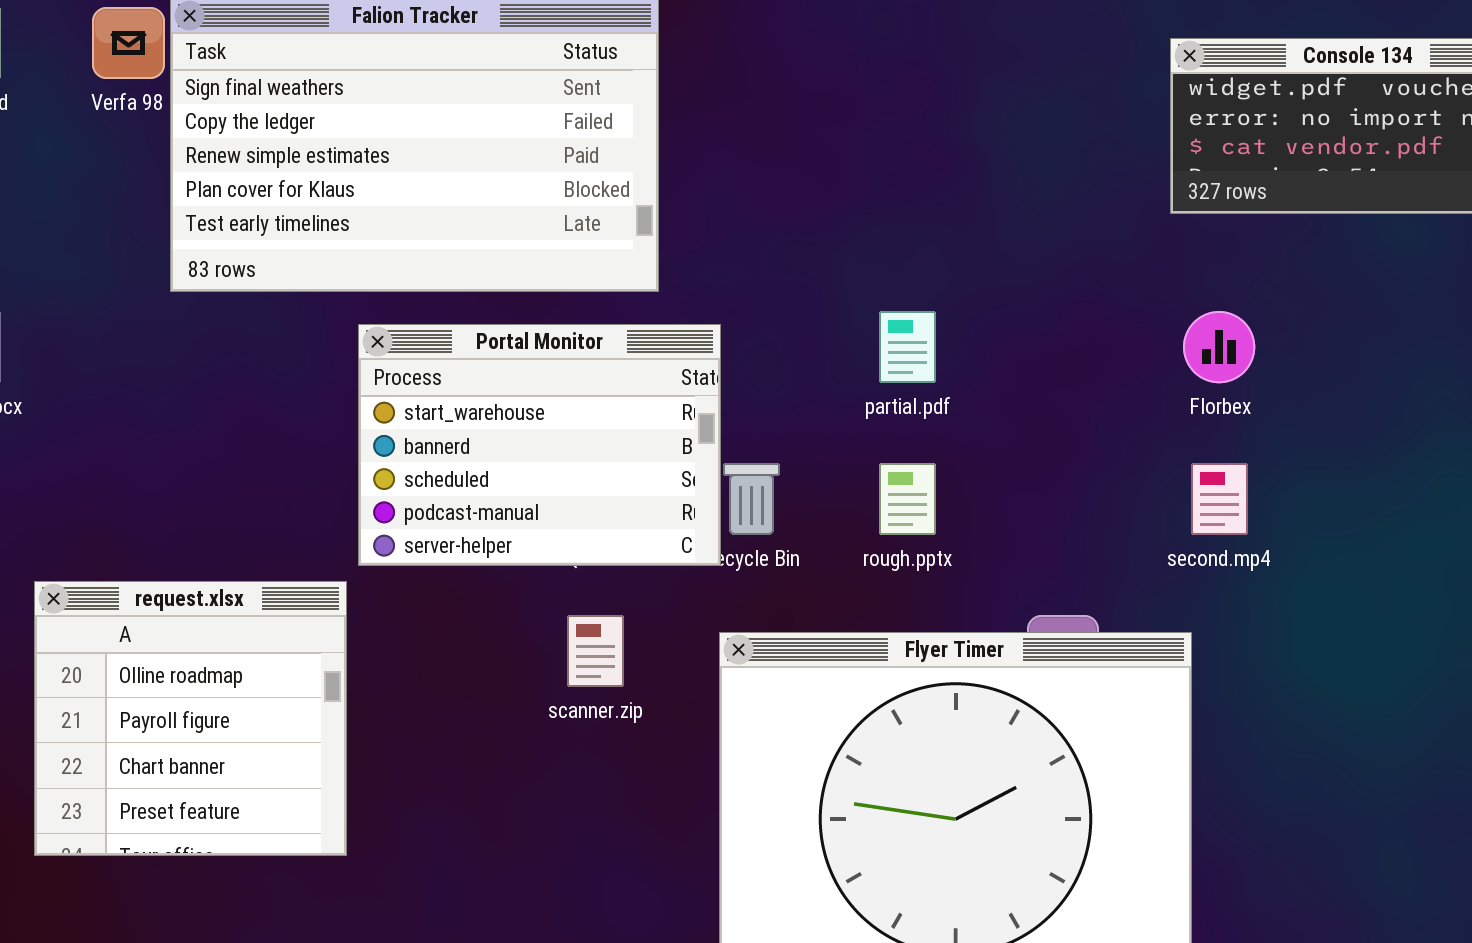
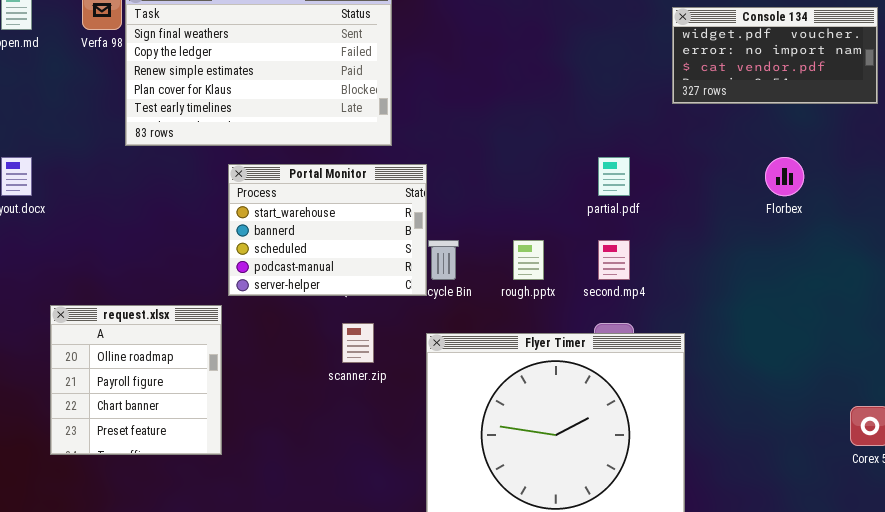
partial.pdf: [879,311,936,383] -> [598,157,630,196], moved
Florbex: [1183,311,1255,383] -> [765,157,804,196], moved
second.mp4: [1191,463,1248,535] -> [598,240,630,280], moved

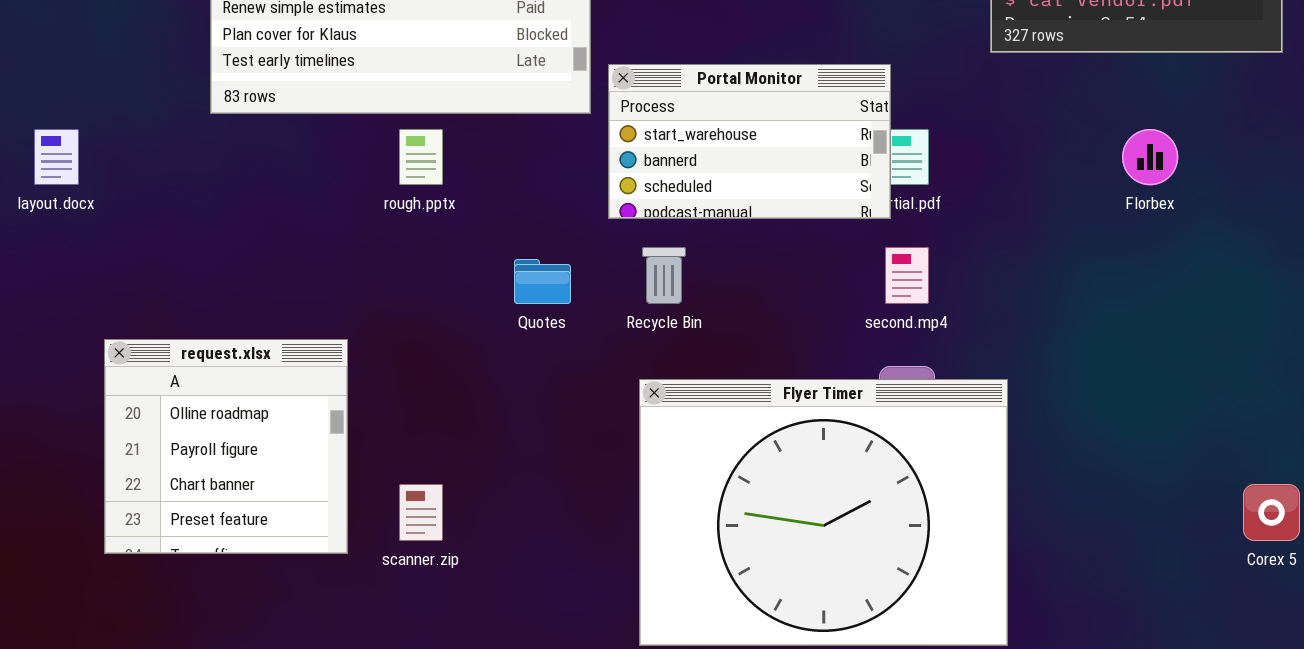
Portal Monitor: [228,164,427,296] -> [608,64,891,219], moved, resized
rough.pptx: [513,240,544,280] -> [399,129,443,185], moved
scanner.zip: [342,323,374,363] -> [399,484,443,541], moved

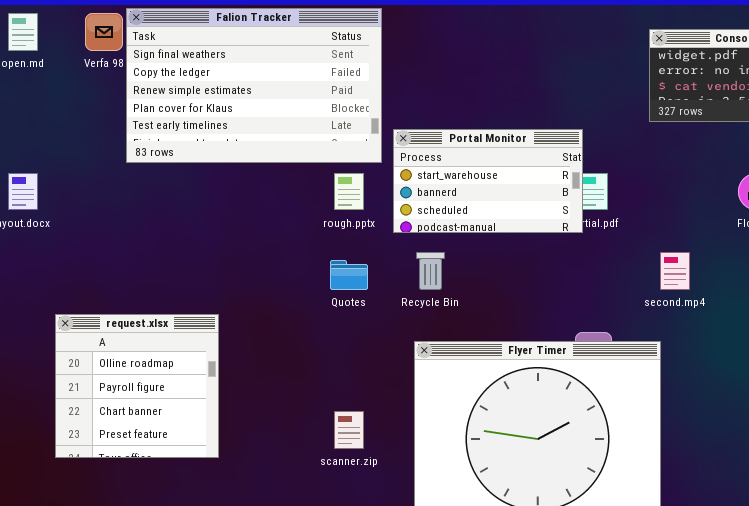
rough.pptx: [399,129,443,185] -> [334,173,364,210], moved
second.mp4: [885,247,929,304] -> [660,252,690,290], moved
scanner.zip: [399,484,443,541] -> [334,411,364,449], moved

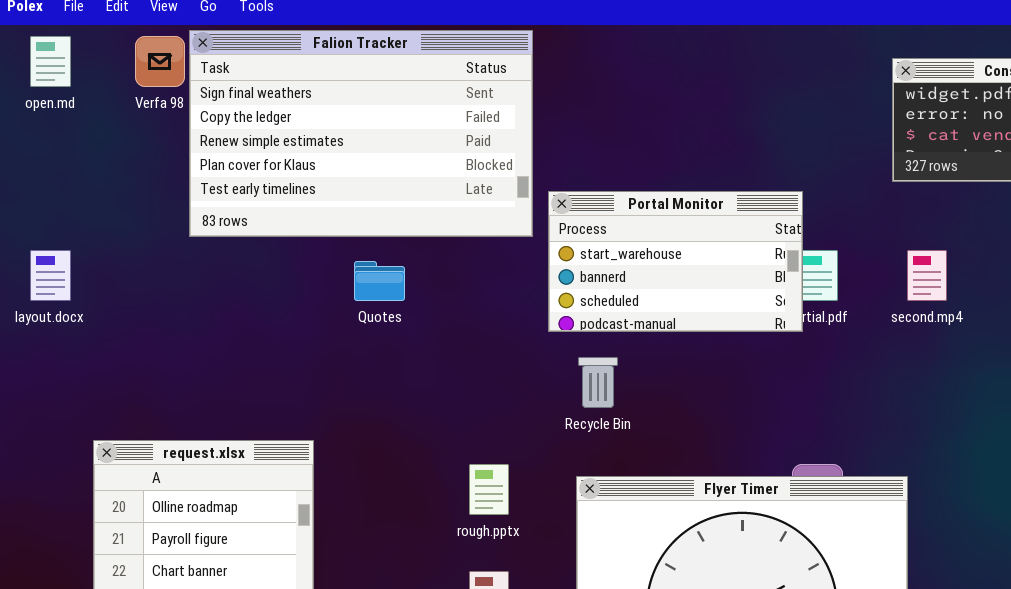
rough.pptx: [334,173,364,210] -> [469,464,509,515], moved
second.mp4: [660,252,690,290] -> [907,250,947,301], moved
Quotes: [330,260,368,290] -> [354,261,405,301], moved

